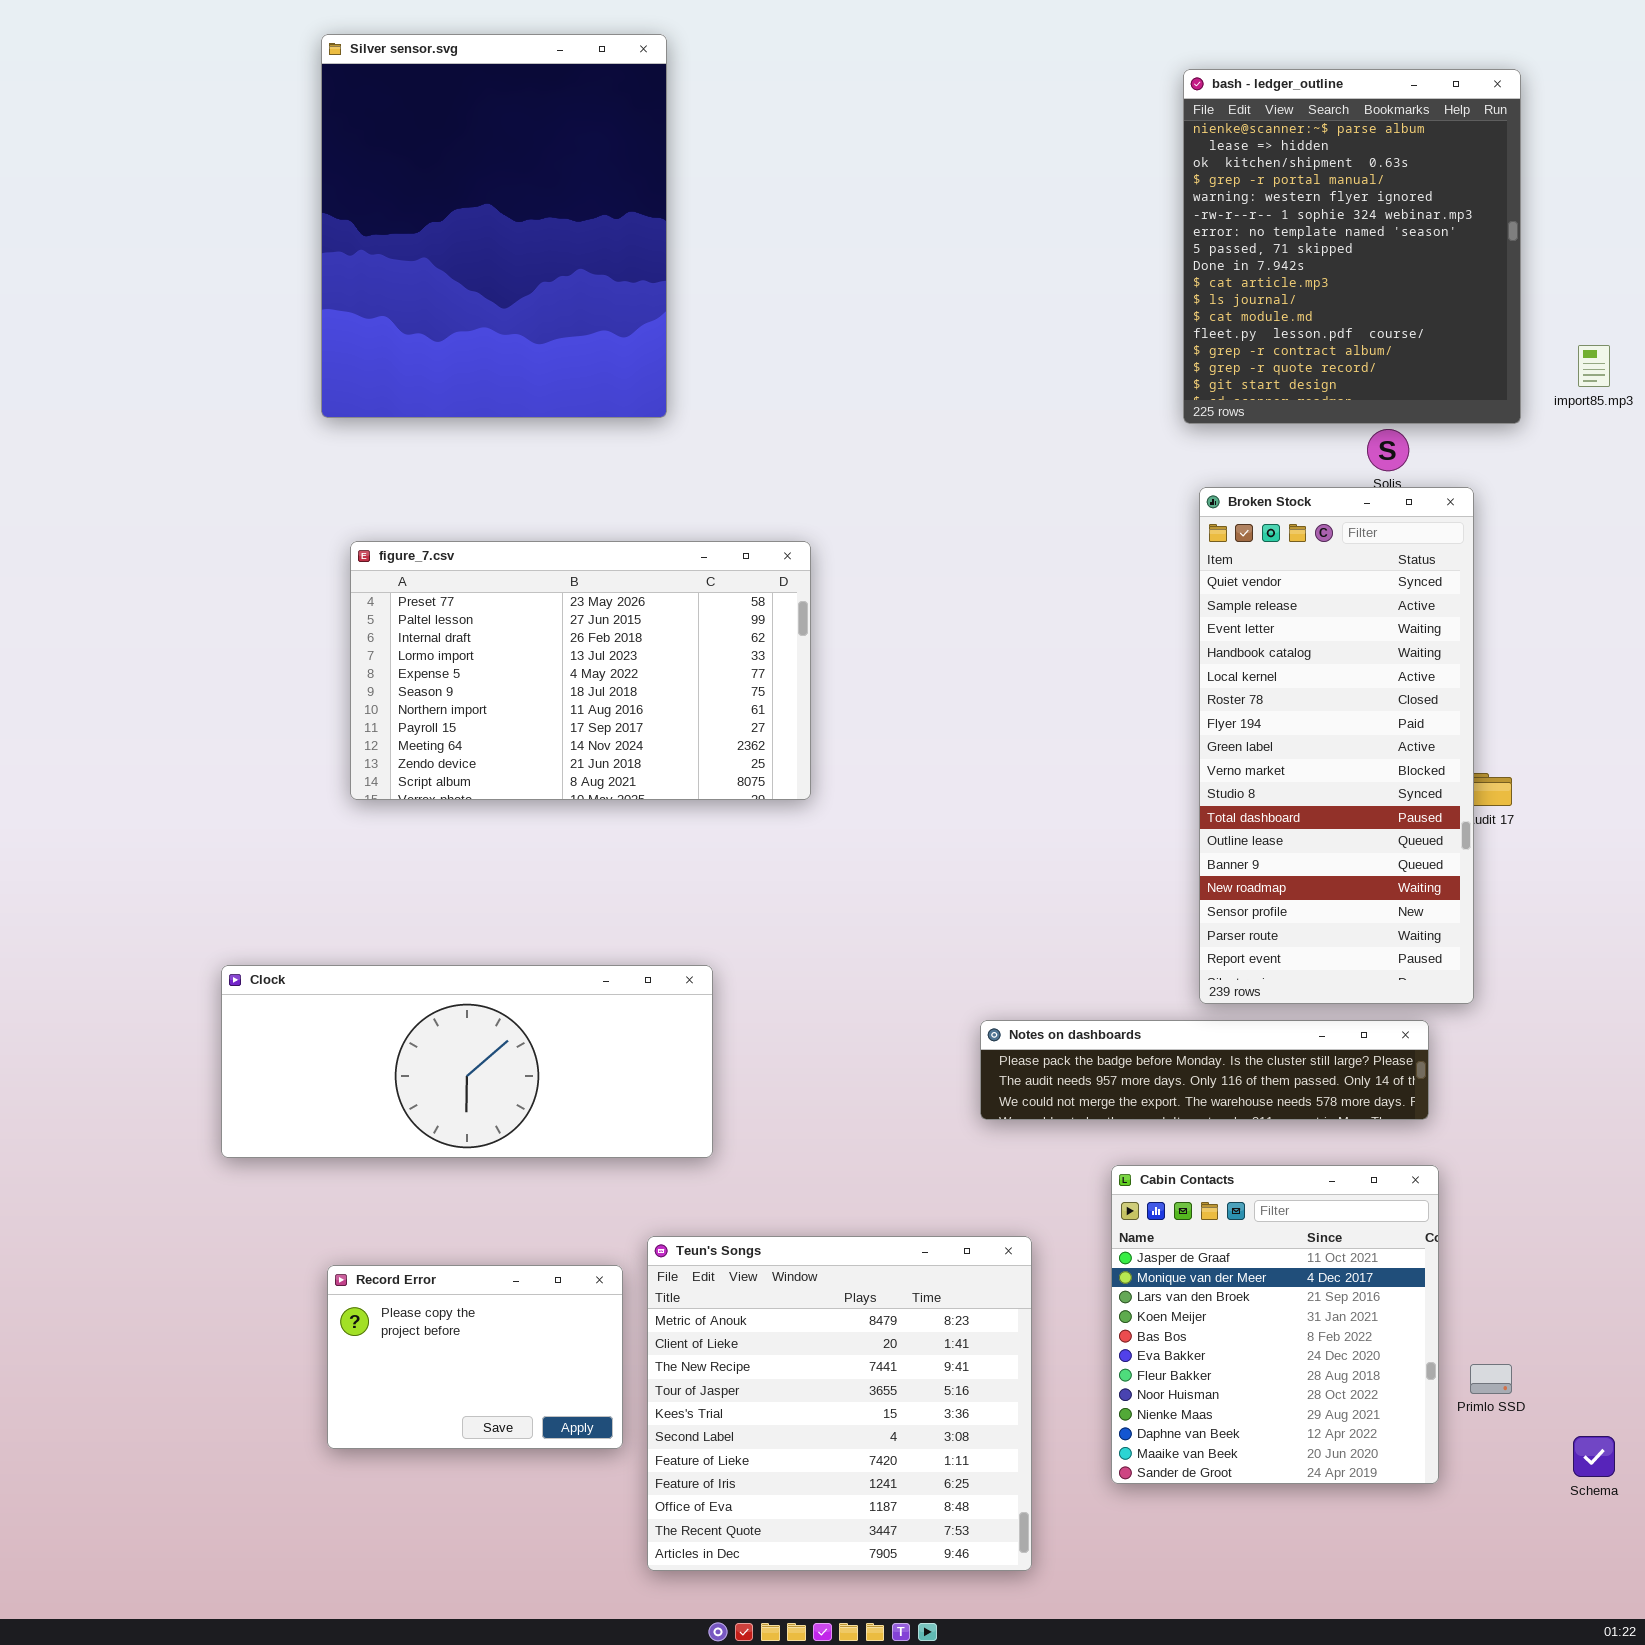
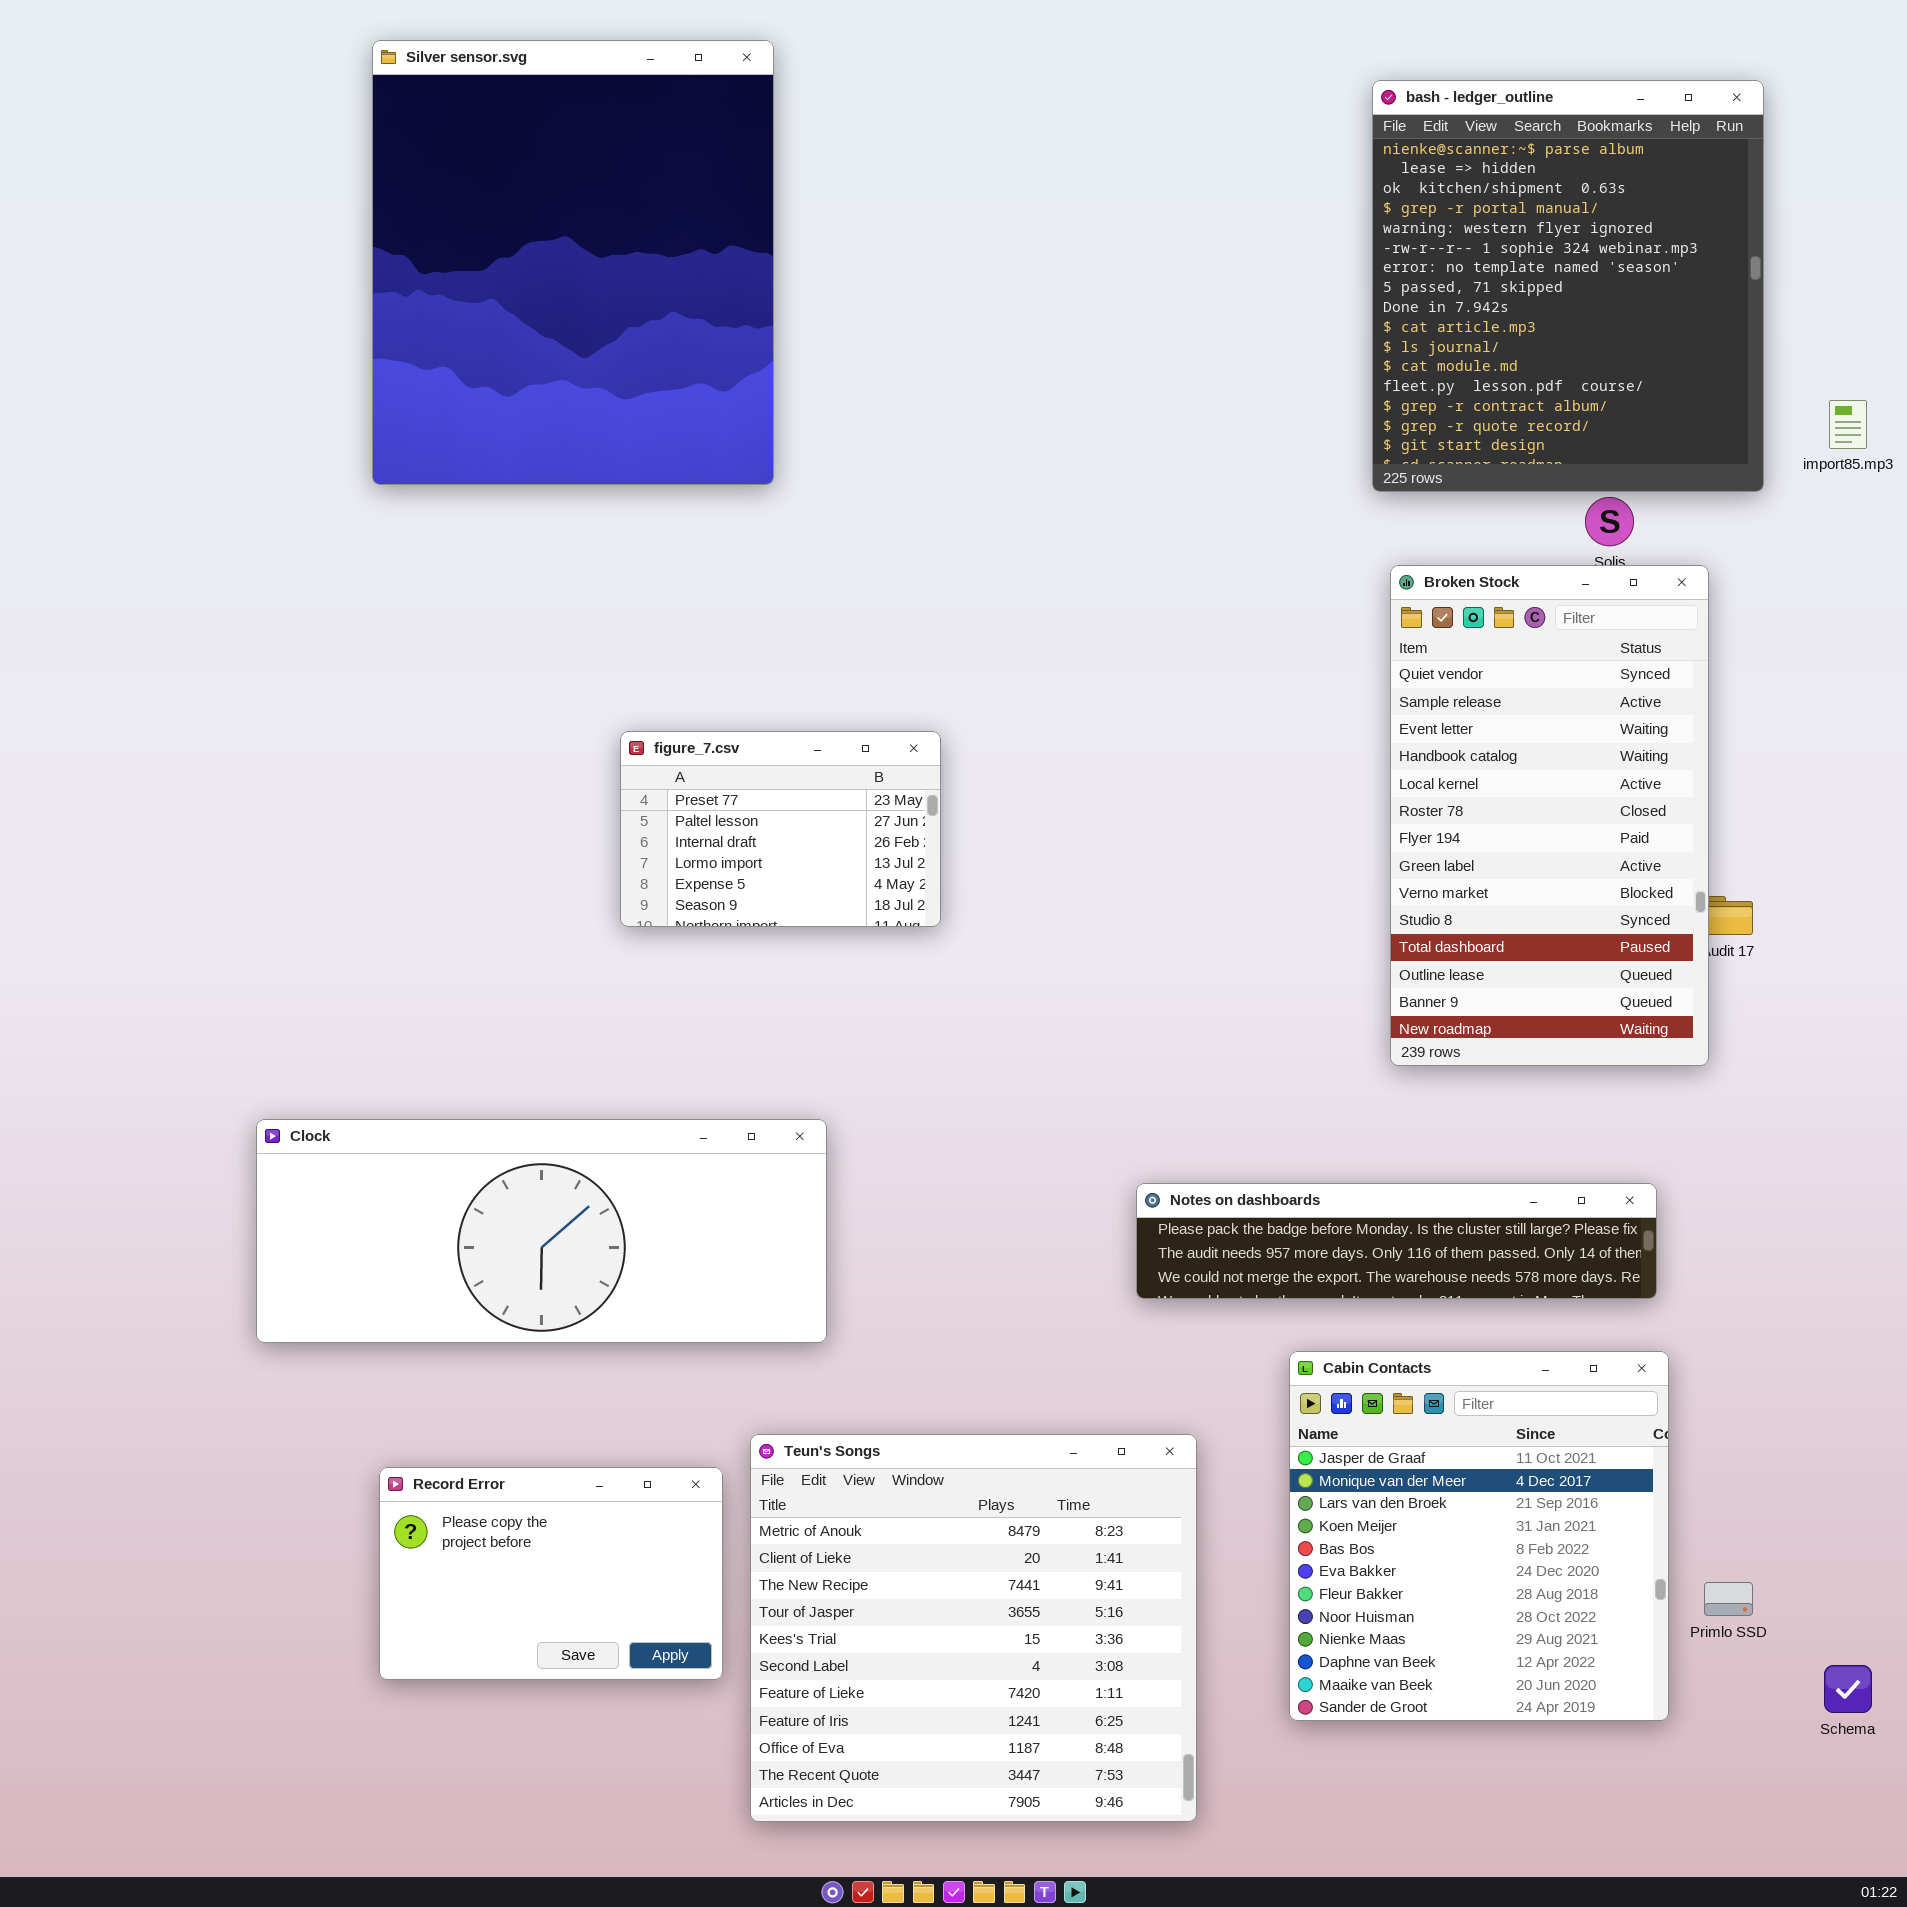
Broken Stock: [1199,487,1474,1004] -> [1390,565,1709,1066], resized
figure_7.csv: [350,541,811,800] -> [620,731,941,927], resized

